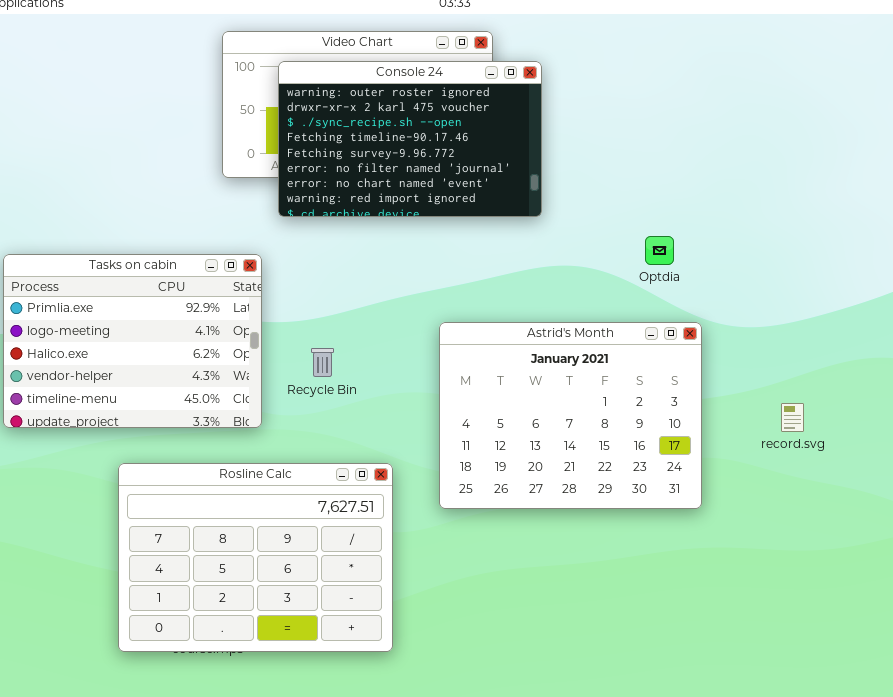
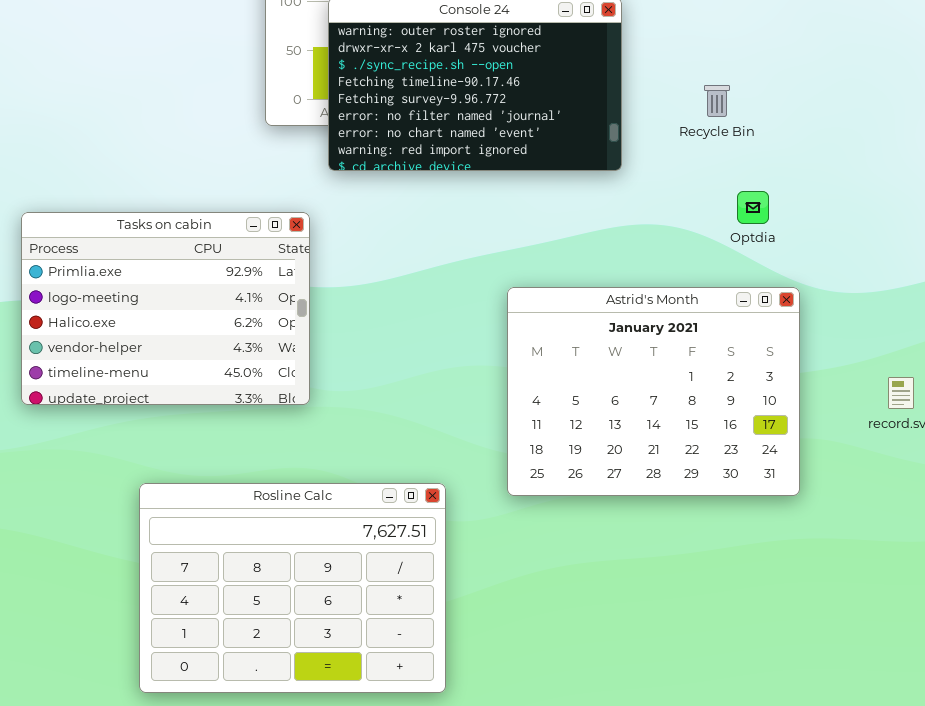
Recycle Bin: [311,348,334,377] -> [704,85,730,117], moved
Rosline Calc: [118,463,393,652] -> [139,483,446,693], moved

